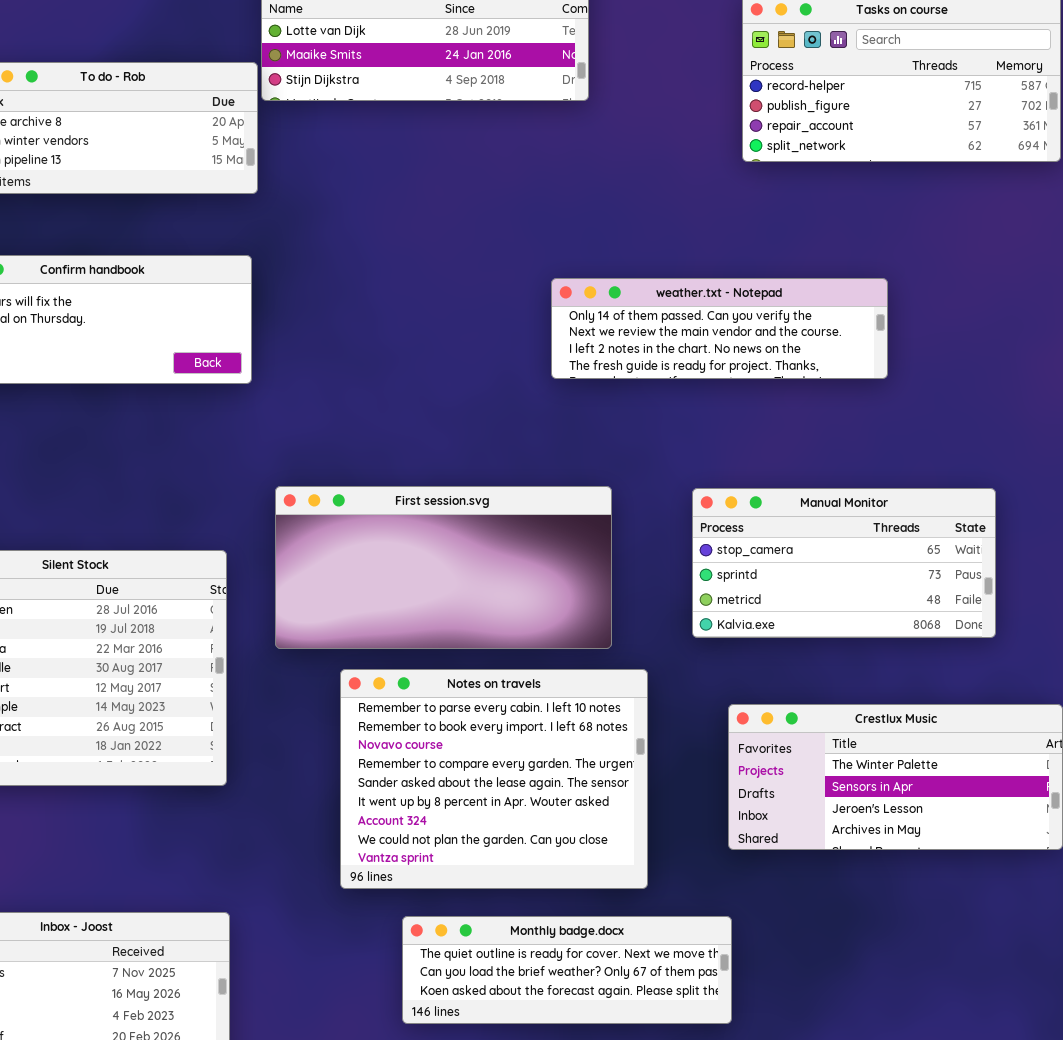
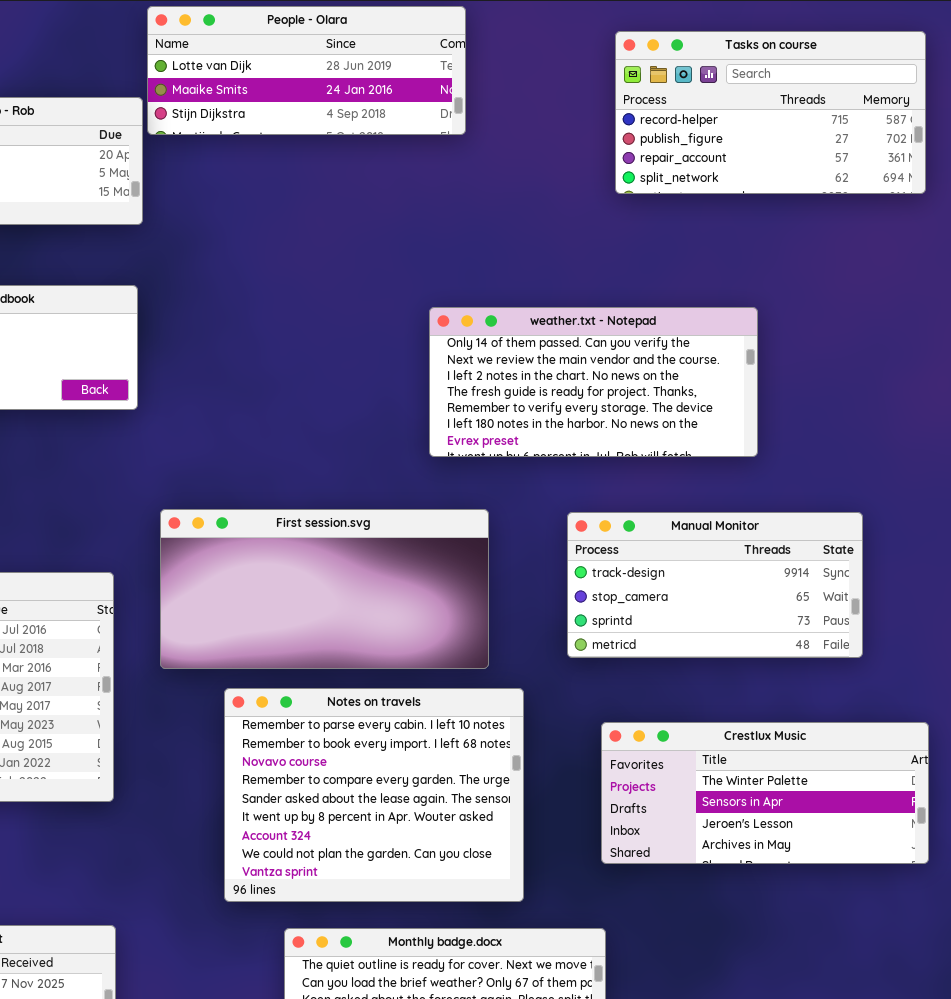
weather.txt - Notepad: [551,278,888,379] -> [429,307,758,457], resized
Manual Monitor: [692,488,996,638] -> [567,512,863,658], scrolled up 1 row

